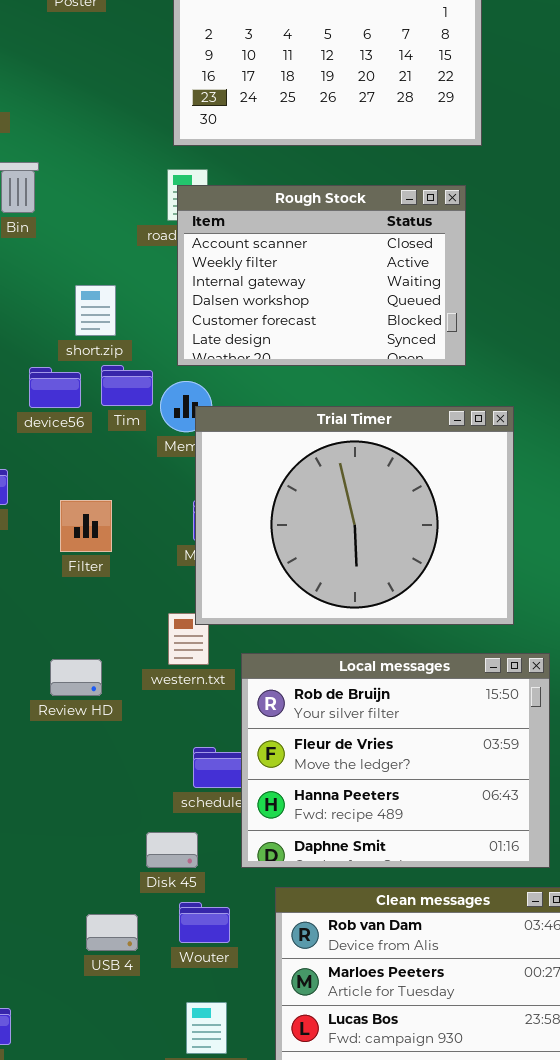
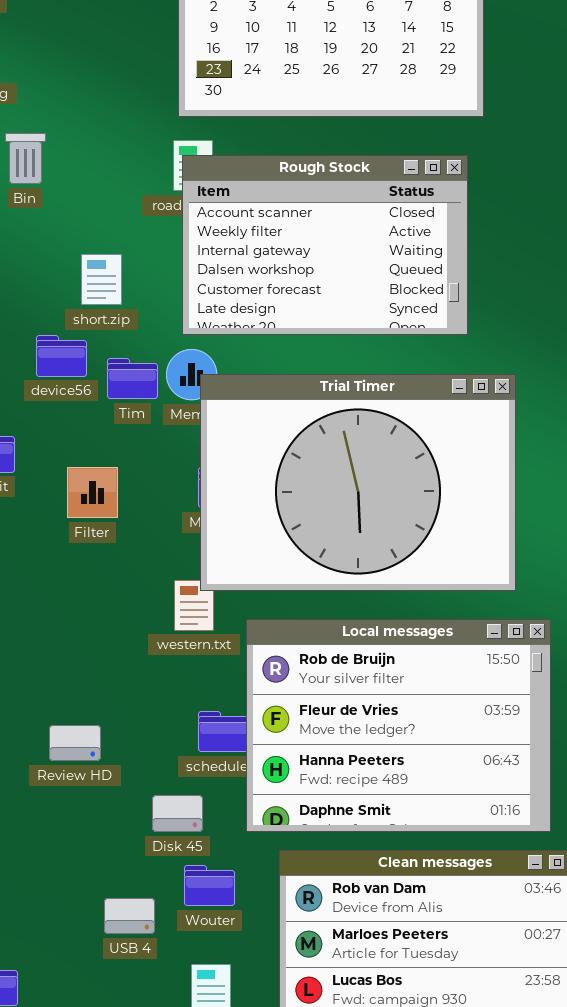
Tim: [101,365,153,406] -> [107,358,158,399], moved
Review HD: [50,659,102,696] -> [49,725,101,761], moved
USB 4: [86,914,138,951] -> [104,898,155,934], moved

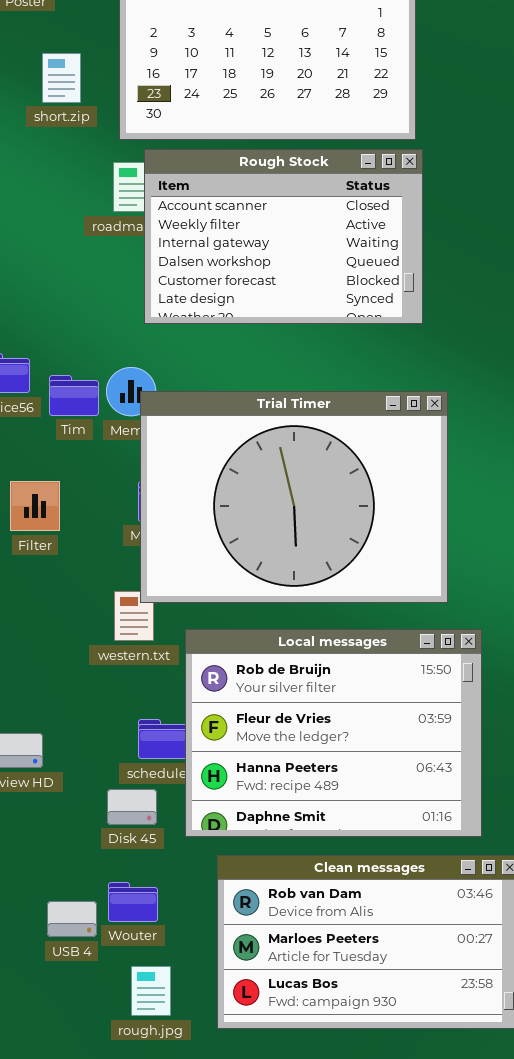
Rough Stock: [182,155,468,335] -> [144,149,423,324], moved
short.zip: [81,254,122,305] -> [42,53,81,103], moved
Disk 45: [152,795,203,832] -> [107,789,157,825], moved
Wouter: [184,865,235,906] -> [108,882,158,922], moved

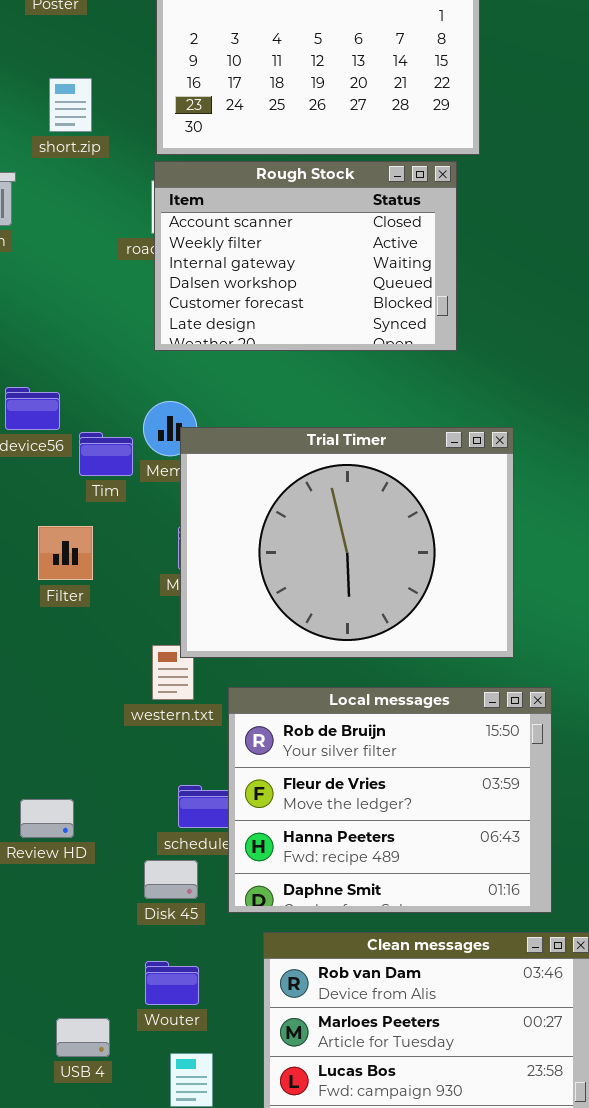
short.zip: [42,53,81,103] -> [49,78,92,132], moved
Rough Stock: [144,149,423,324] -> [154,161,457,351], moved
Tim: [49,375,99,416] -> [79,432,133,476], moved
USB 4: [47,901,97,937] -> [56,1018,110,1057], moved

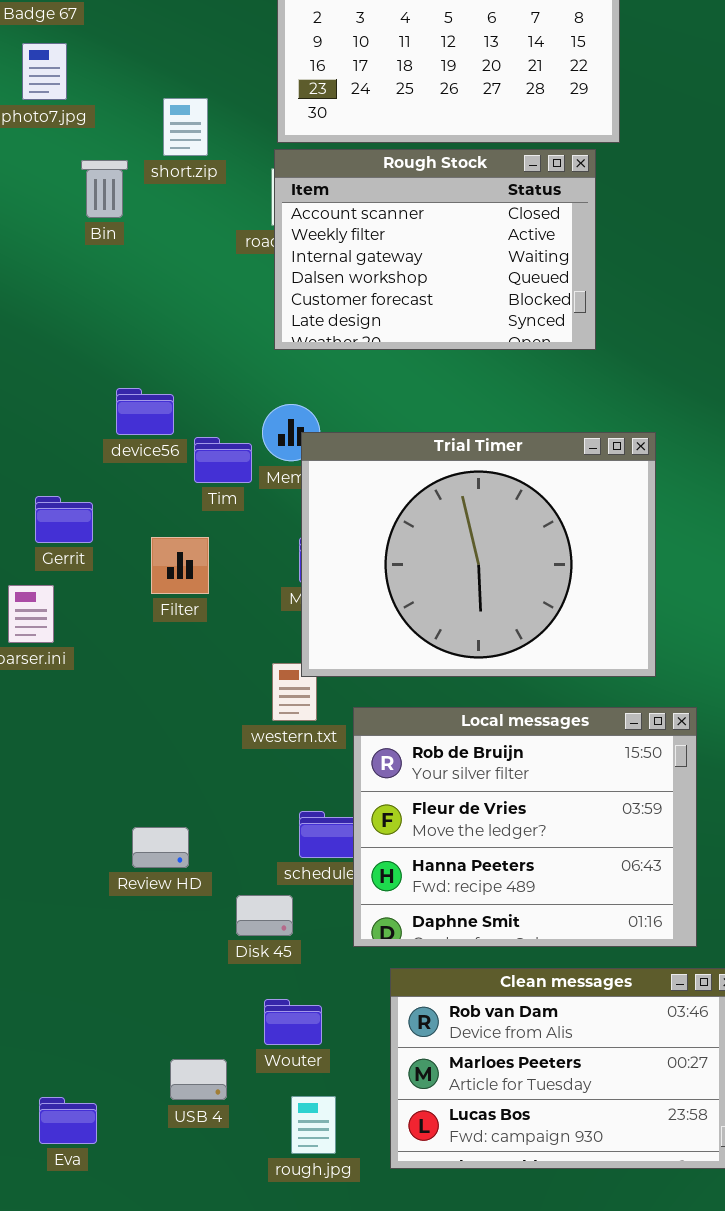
short.zip: [49,78,92,132] -> [163,98,208,156], moved
Disk 45: [144,860,198,899] -> [236,895,293,936], moved

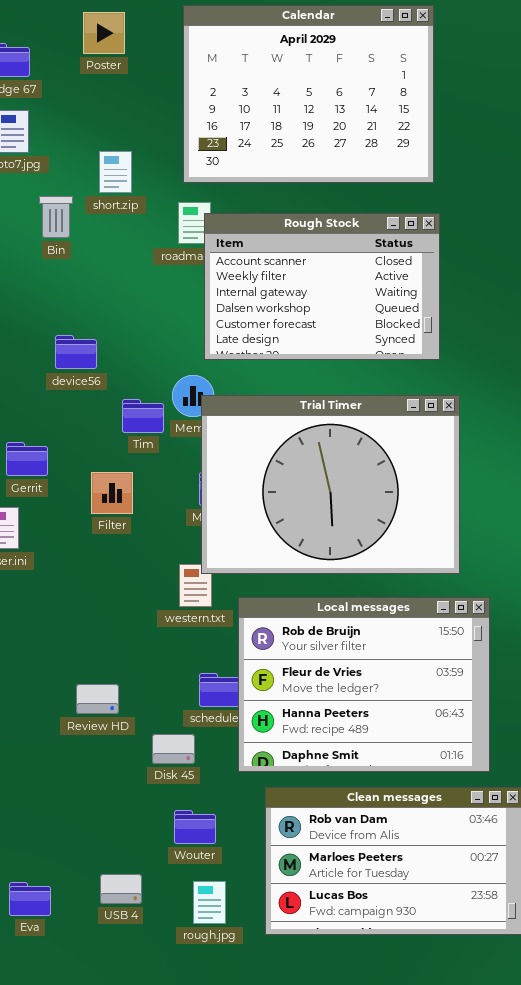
Rough Stock: [274,149,596,350] -> [204,213,440,360], moved
device56: [116,388,174,435] -> [55,335,97,369], moved
USB 4: [170,1059,227,1100] -> [100,874,142,904], moved

